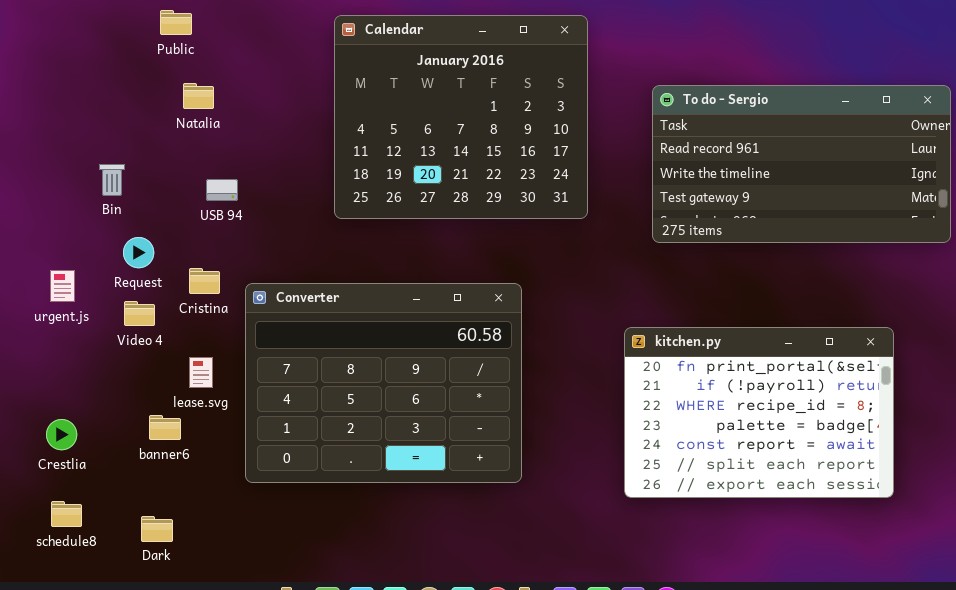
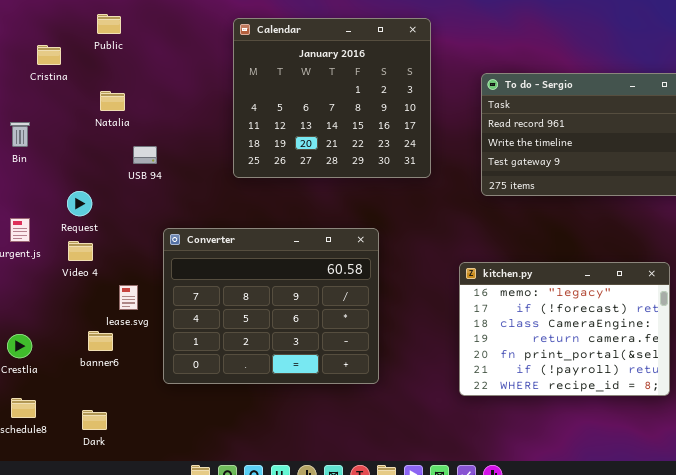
Natalia: [183,83,214,109] -> [100,91,125,111], moved
Bin: [99,164,125,196] -> [10,122,30,147], moved
Cristina: [189,268,220,294] -> [37,45,61,65], moved
kitchen.py: [624,327,894,498] -> [459,262,670,396], scrolled up 4 rows

